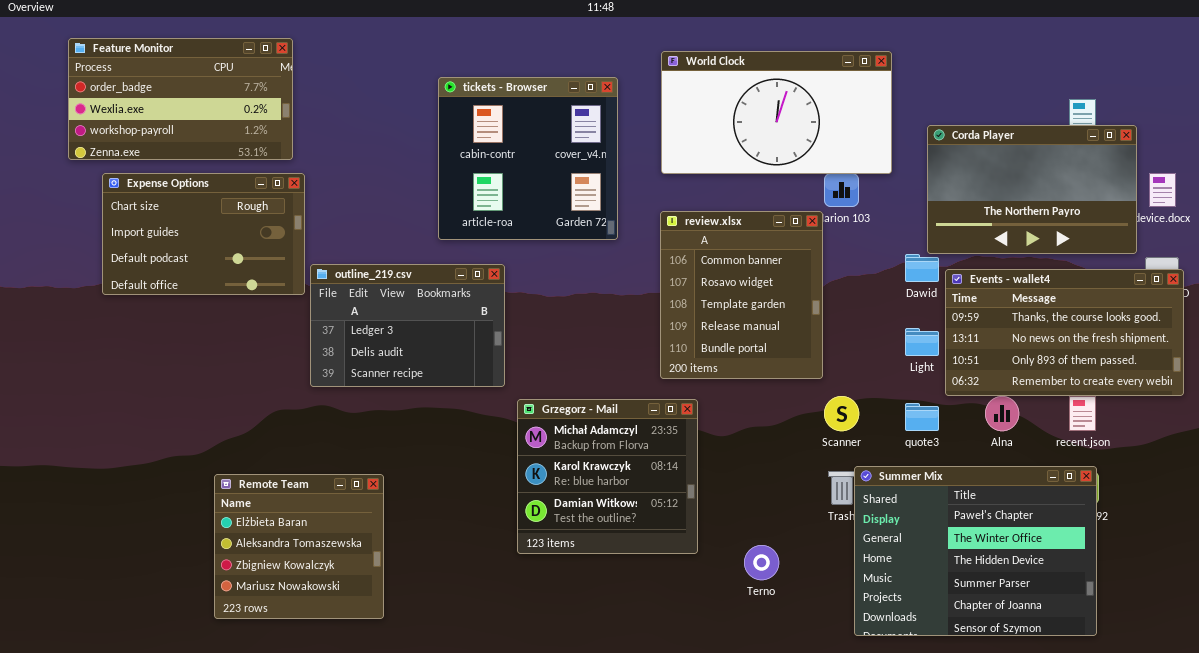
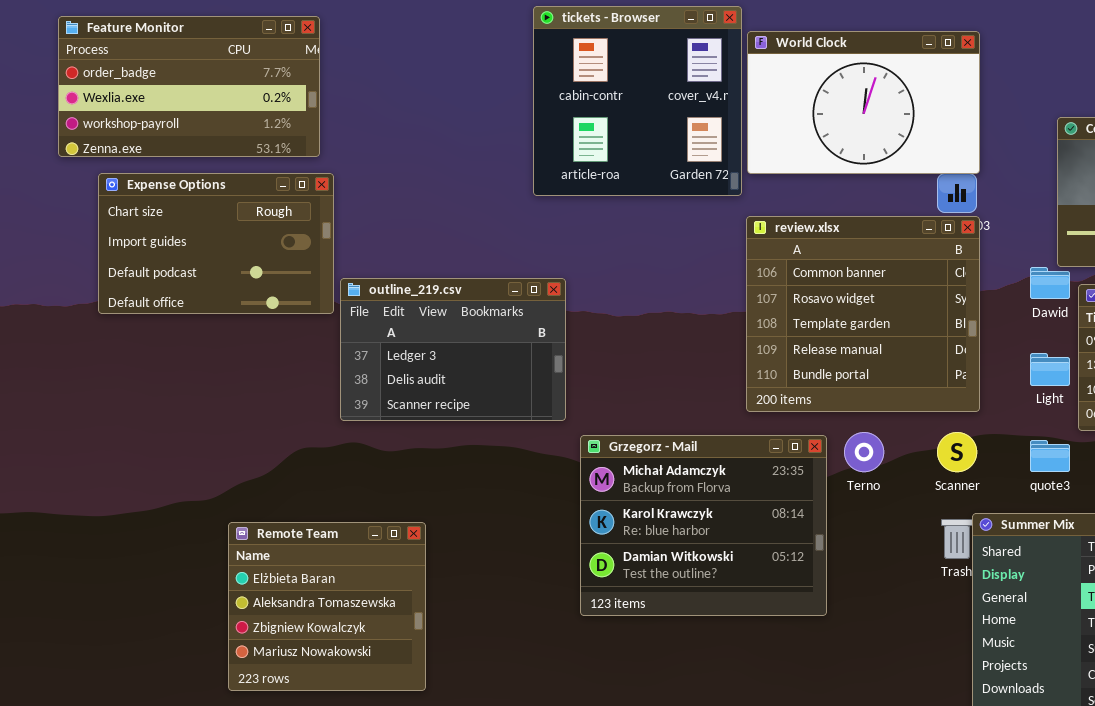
World Clock: [661,51,892,174] -> [747,31,980,174], resized
tickets - Browser: [438,77,618,240] -> [533,6,742,196], moved
review.xlsx: [660,211,823,379] -> [746,216,980,412], resized
Grzegorz - Mail: [517,399,698,554] -> [580,435,827,616], resized
Terno: [744,545,779,580] -> [844,432,884,472], moved

